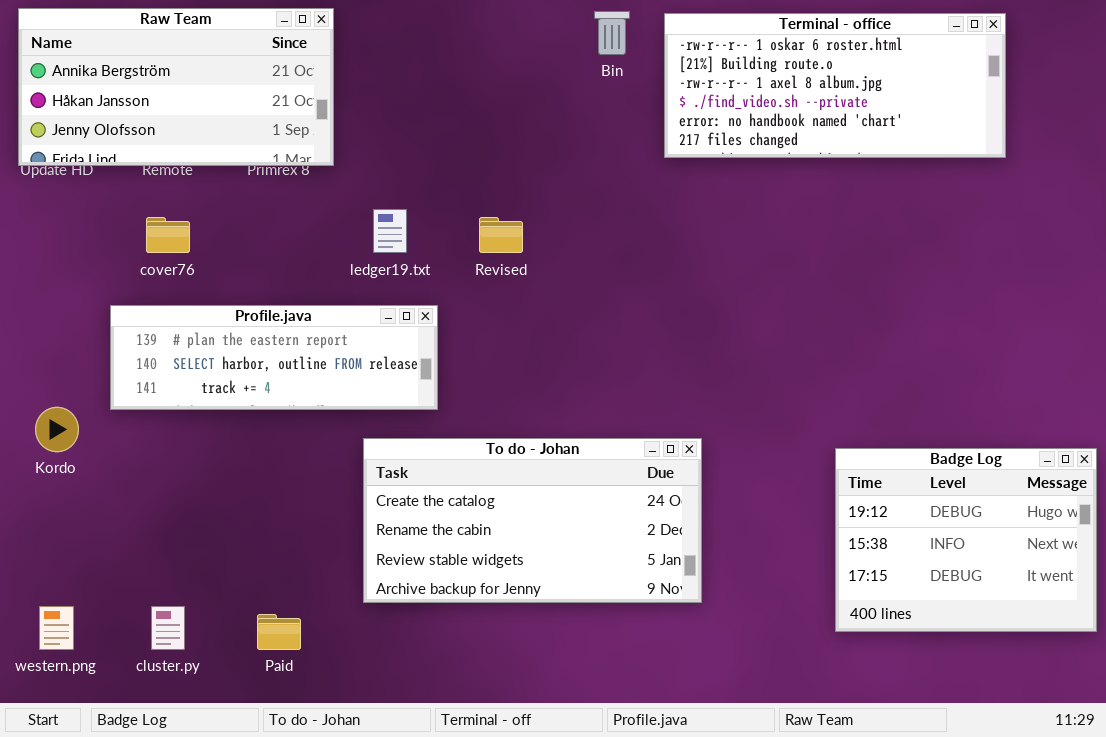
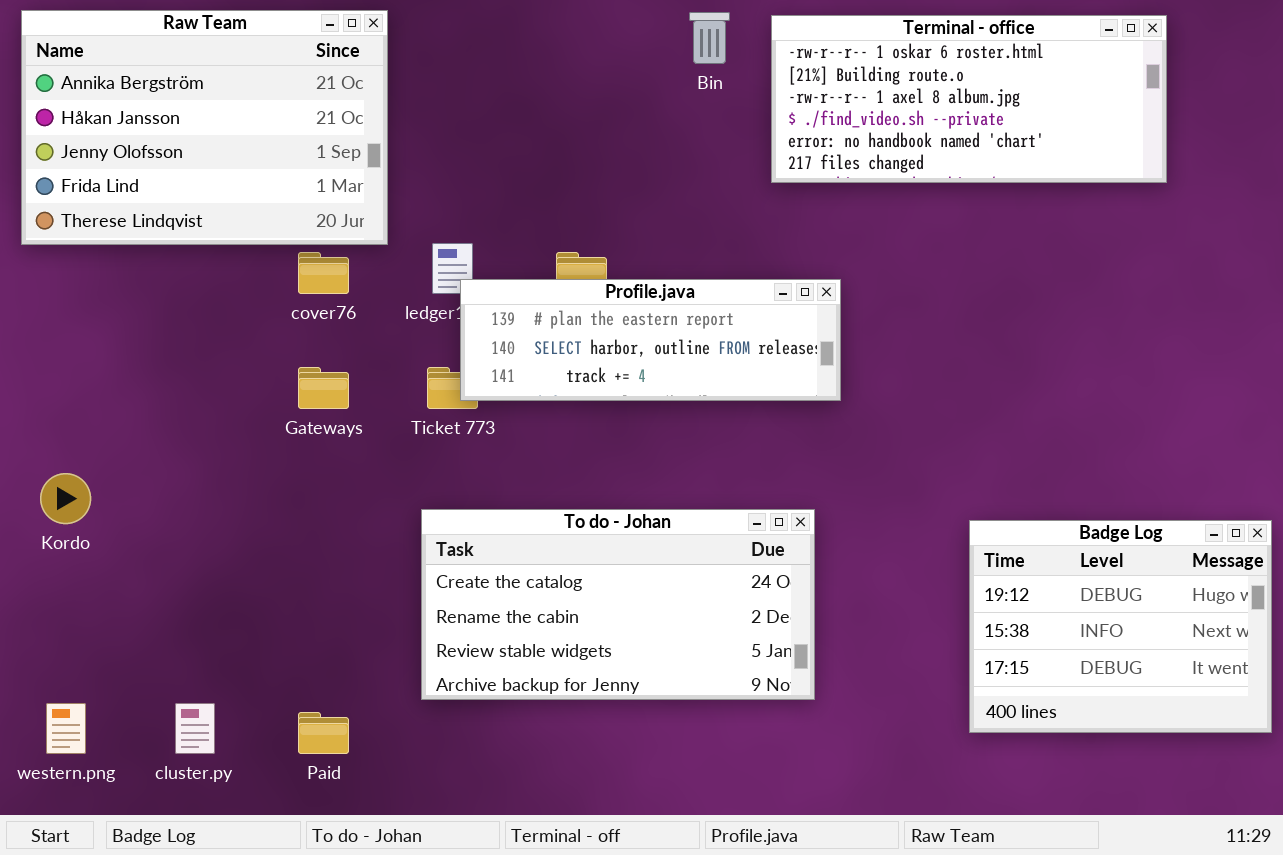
Raw Team: [18,8,334,166] -> [21,10,388,245], resized
cover76: [146,217,190,253] -> [298,252,349,294], moved
Profile.java: [110,305,438,410] -> [460,279,841,401], moved

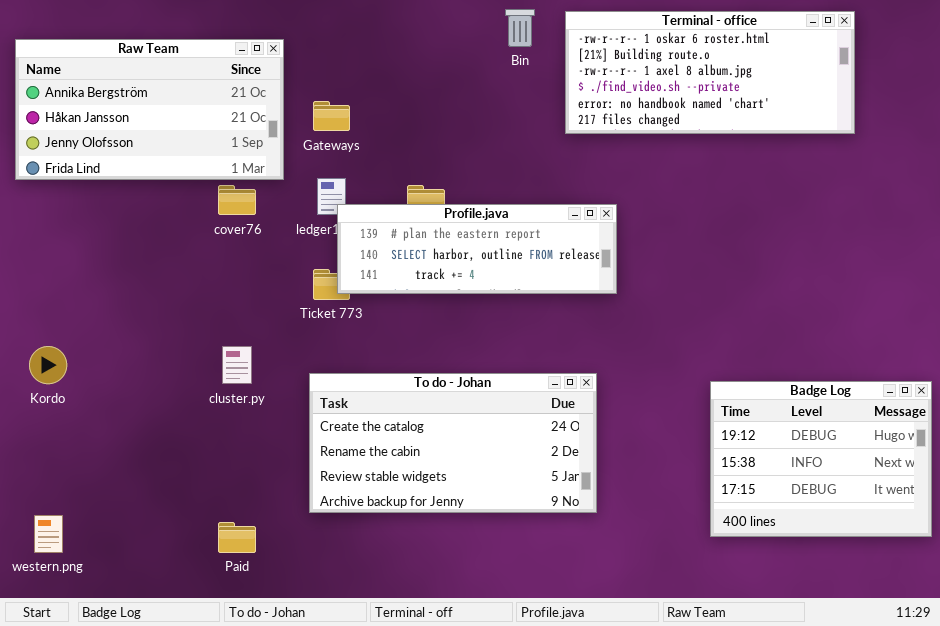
Raw Team: [21,10,388,245] -> [15,39,284,180], resized
Gateways: [298,367,349,409] -> [313,101,350,131], moved
cluster.py: [175,703,215,754] -> [222,346,252,384], moved

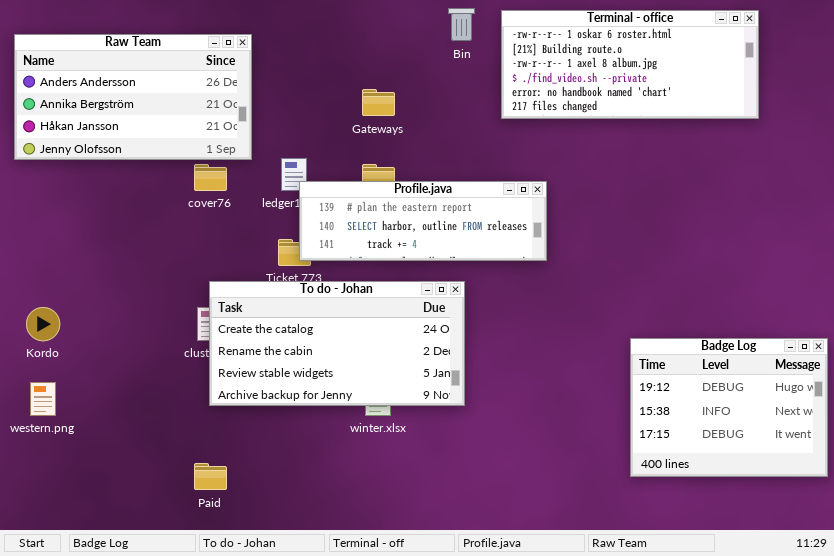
Raw Team: [15,39,284,180] -> [14,34,252,160], scrolled up 1 row
Gateways: [313,101,350,131] -> [362,89,395,116], moved
To do - Johan: [309,373,597,513] -> [209,281,465,406], moved
western.png: [34,515,63,553] -> [30,382,56,416], moved

